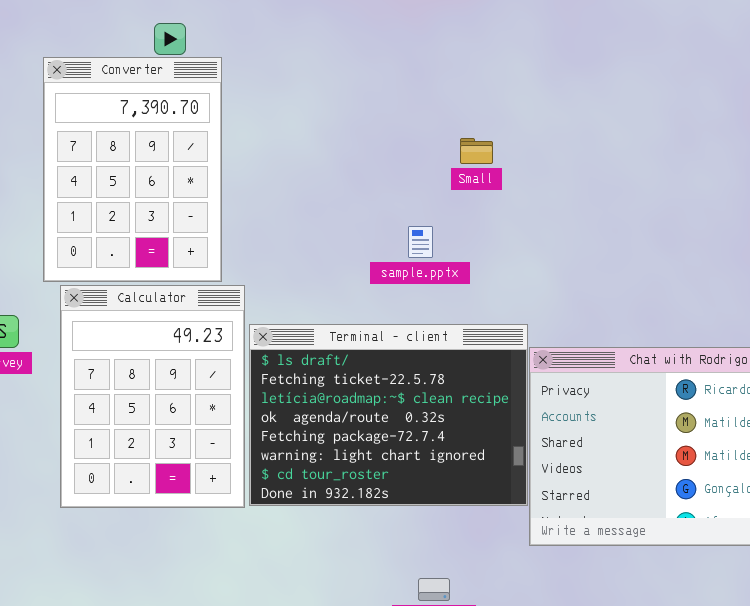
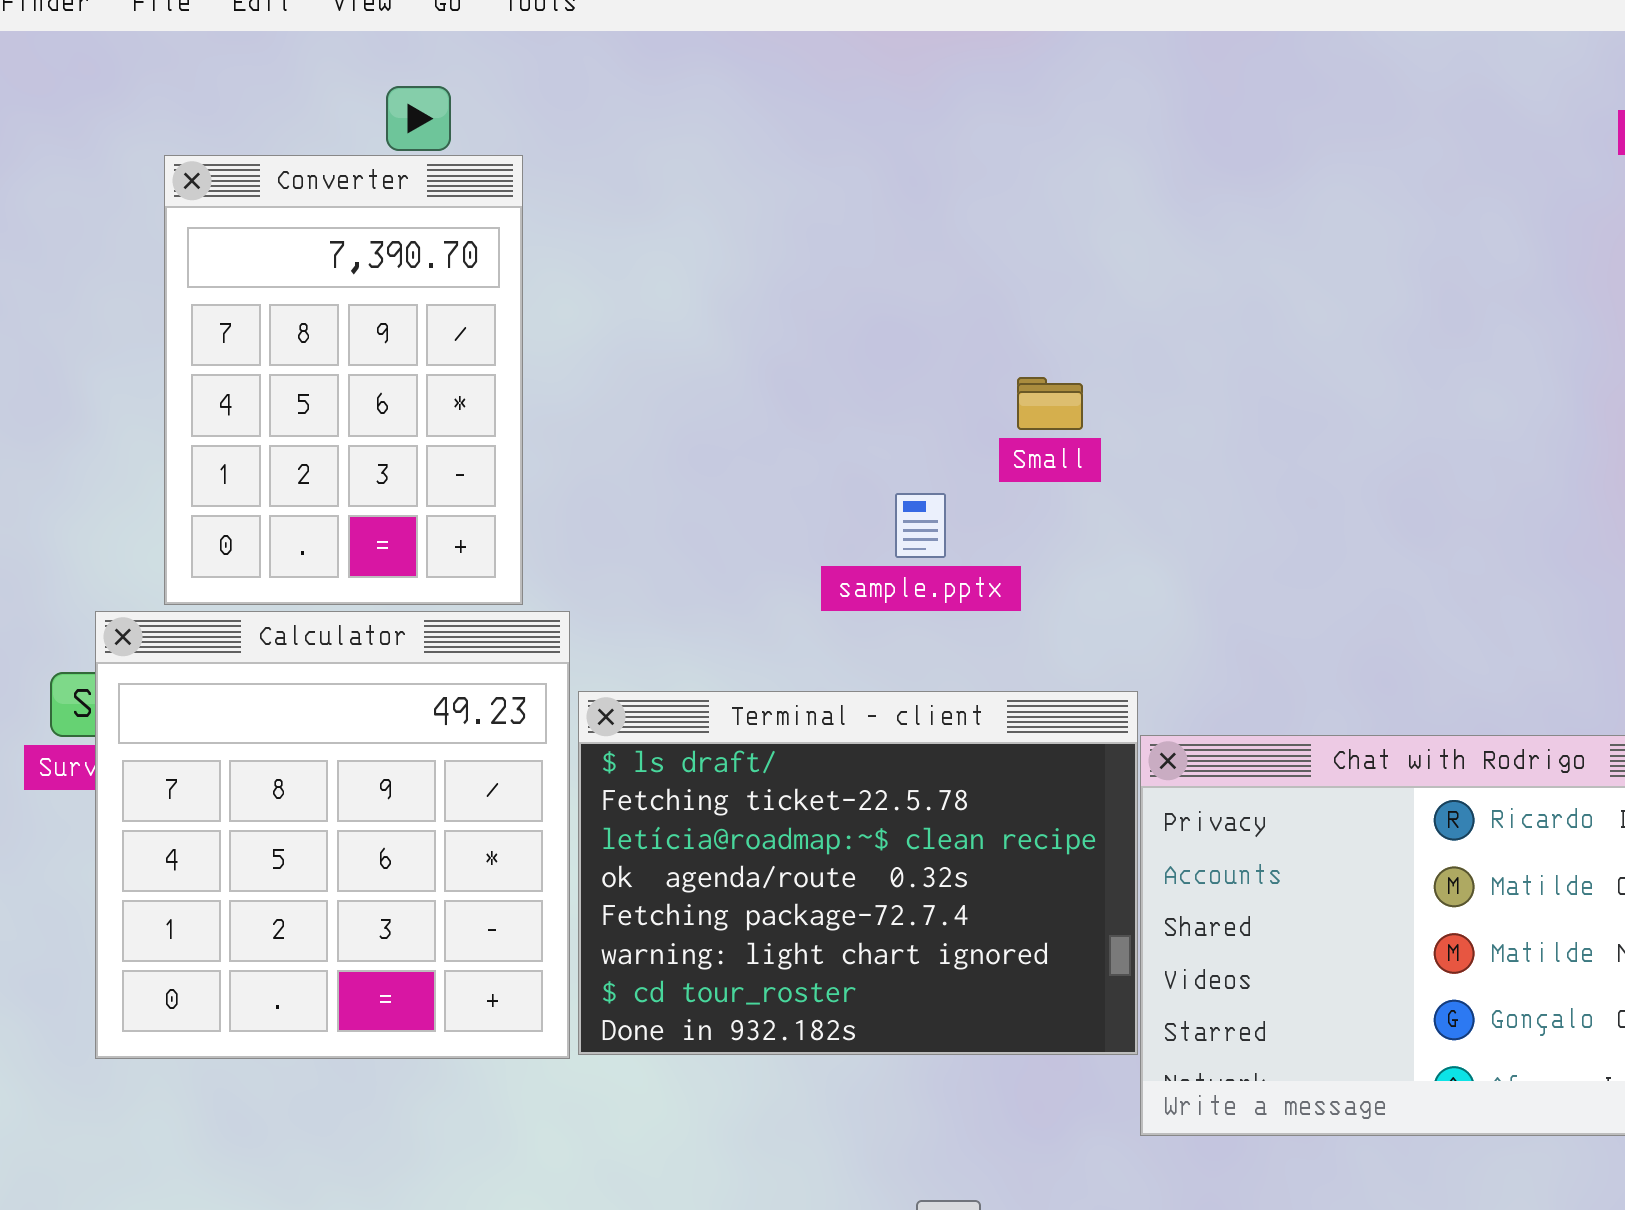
Small: [460,138,493,164] -> [1017,377,1083,430], moved
Calculator: [60,285,245,508] -> [95,611,570,1059], resized

